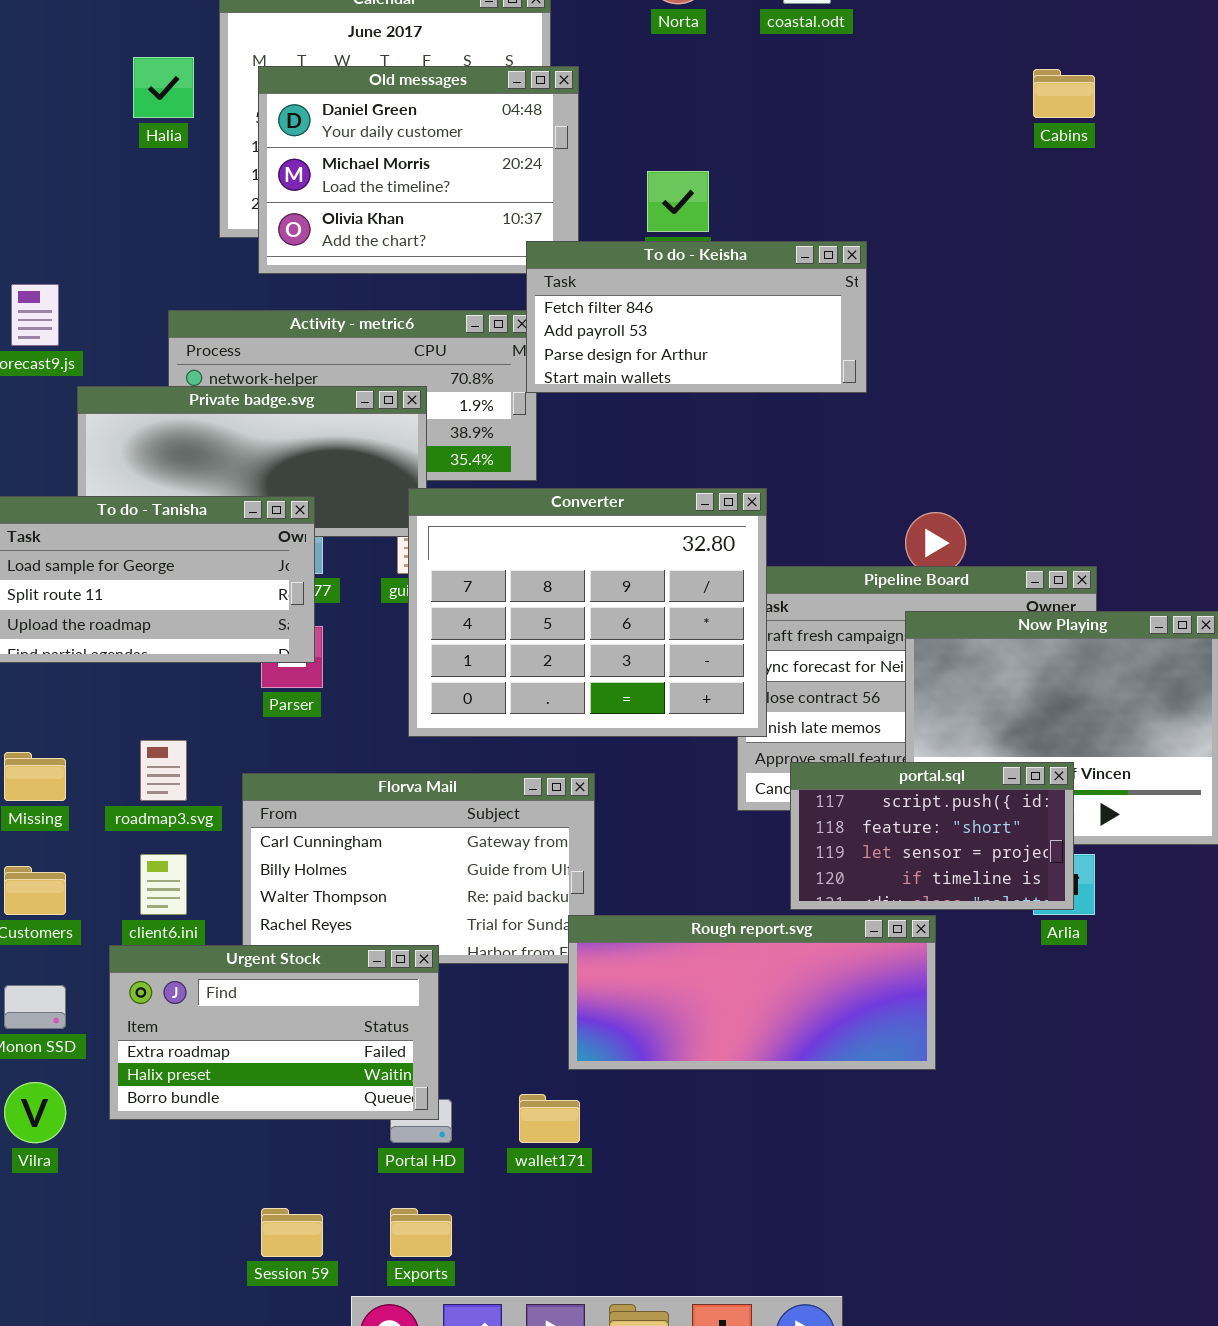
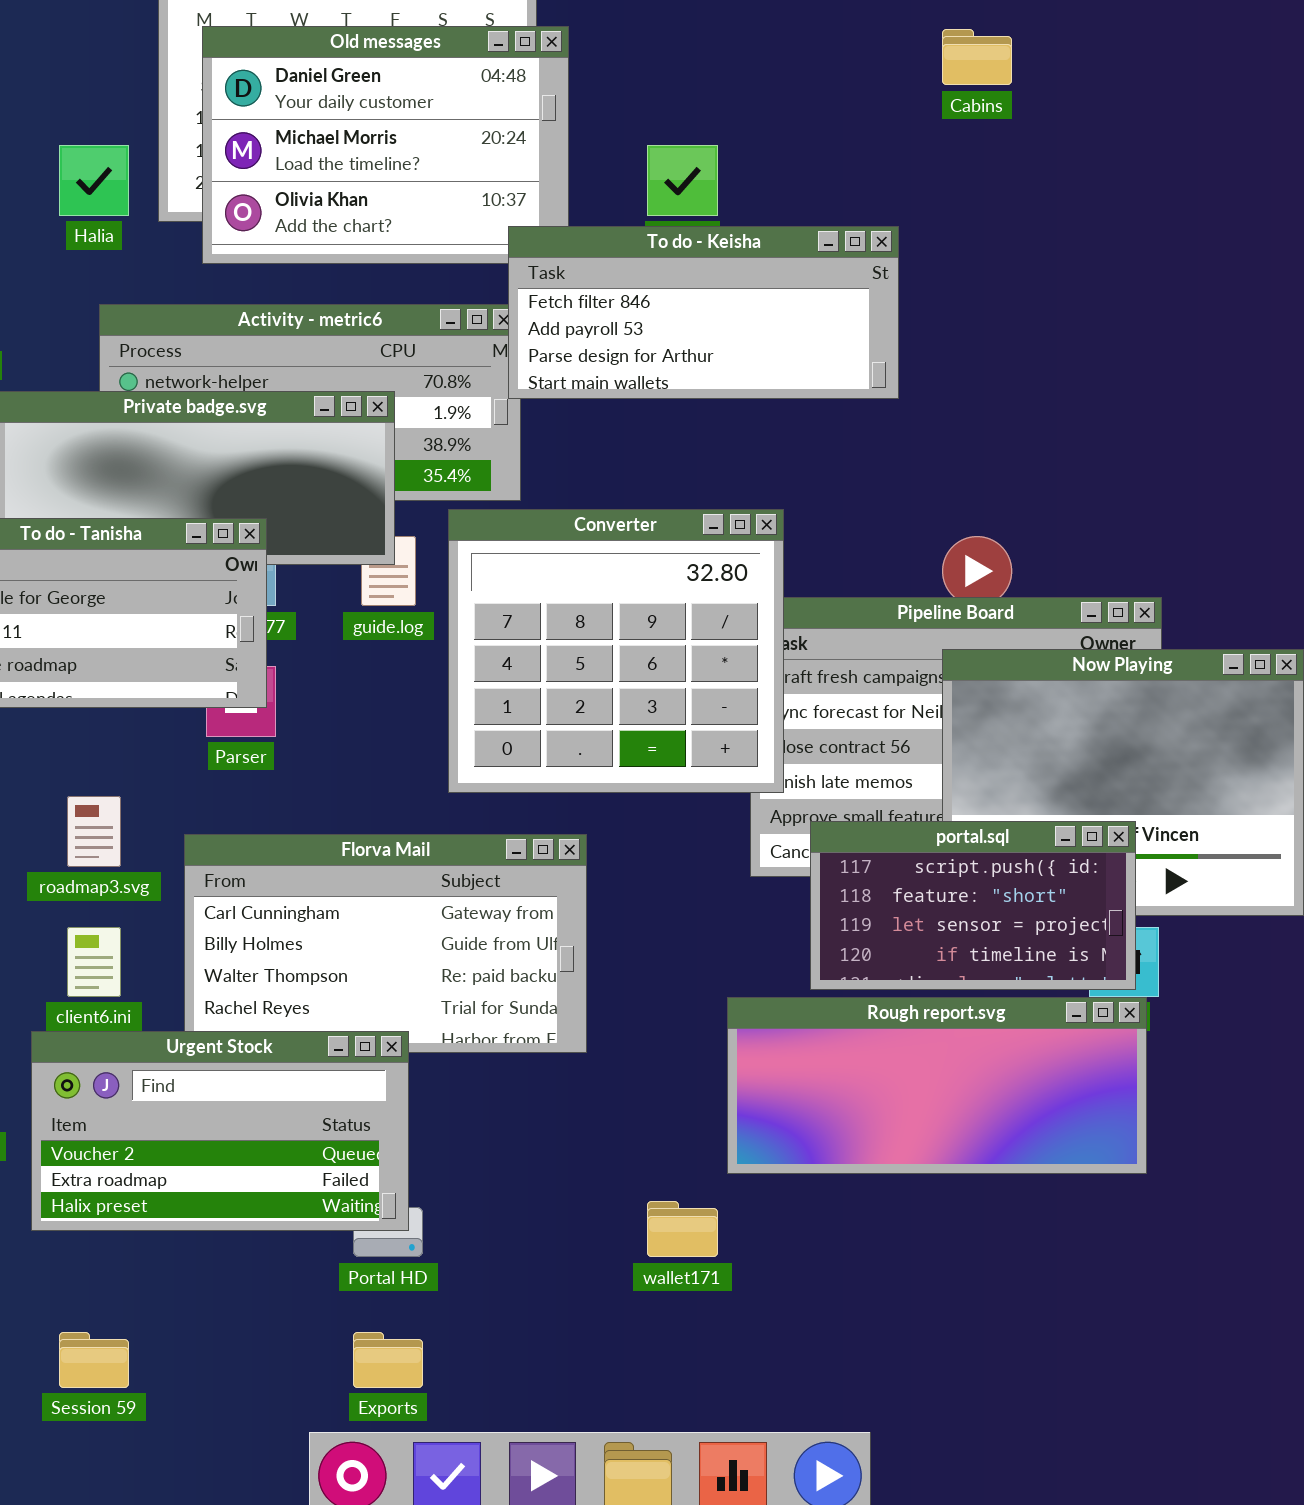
Halia: [133,57,194,118] -> [59,145,129,216], moved
Cabins: [1033,69,1095,118] -> [942,29,1012,85], moved
Converter: [408,488,767,737] -> [448,509,784,793], resized
Rough report.svg: [568,915,936,1070] -> [727,997,1147,1174], moved
Urgent Stock: [109,945,439,1120] -> [31,1031,409,1231], scrolled up 1 row
wallet171: [519,1094,580,1143] -> [647,1201,718,1257], moved
Session 59: [261,1208,323,1257] -> [59,1332,129,1388], moved

